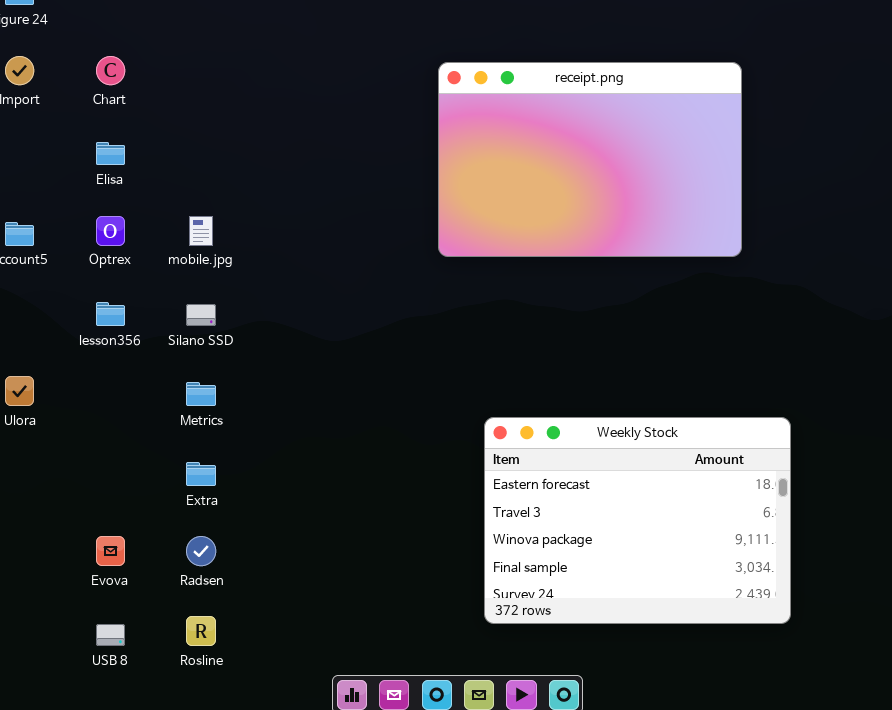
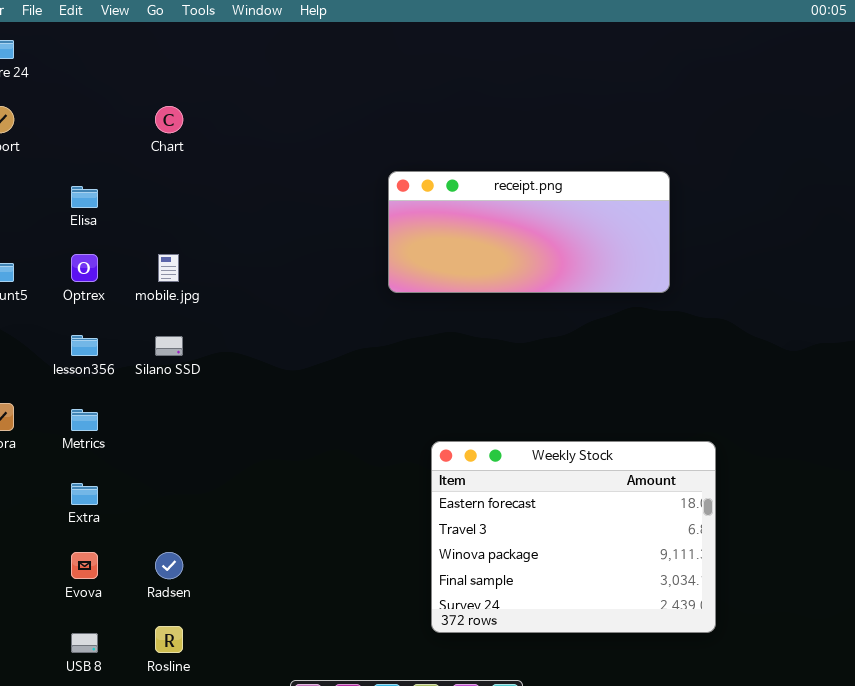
Chart: [96,56,125,85] -> [155,106,183,133], moved
receipt.png: [438,62,742,257] -> [388,171,670,293], resized
Metrics: [186,382,216,406] -> [71,409,98,431], moved
Extra: [186,462,216,486] -> [71,483,98,505], moved

